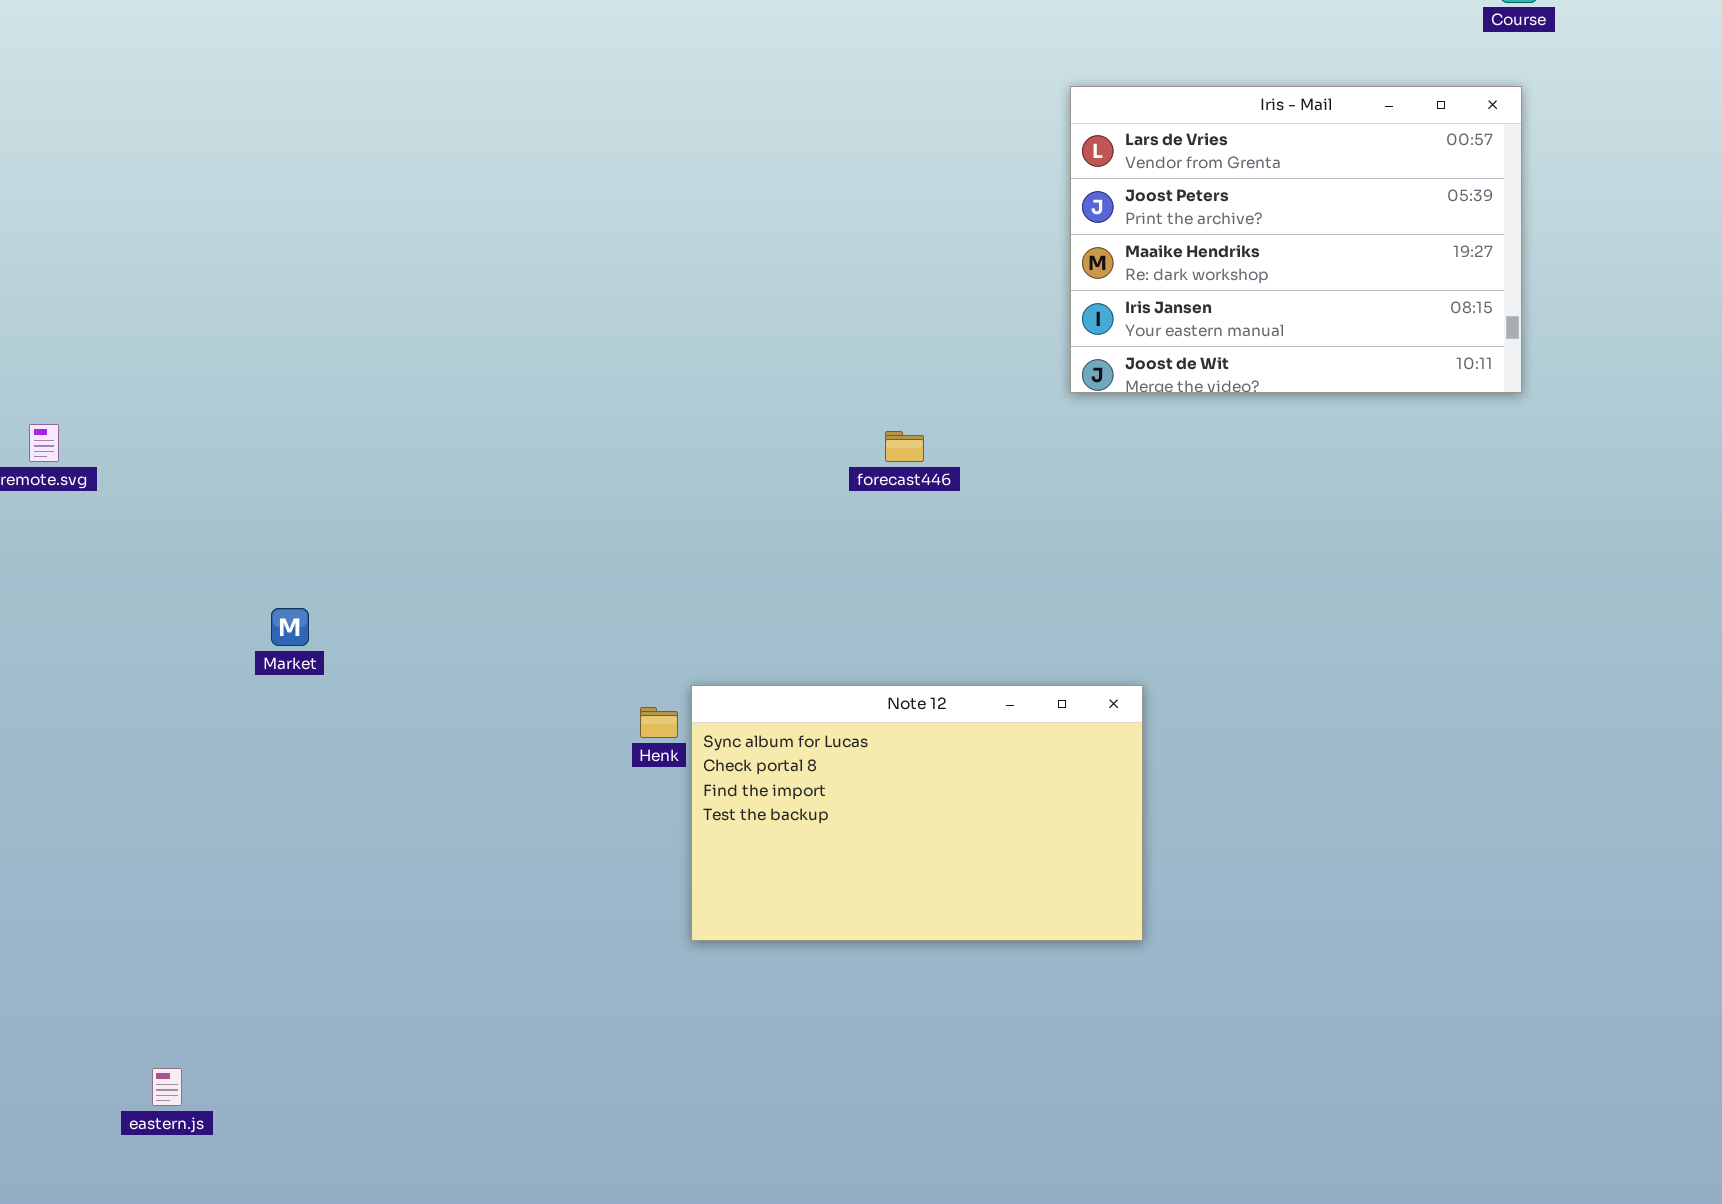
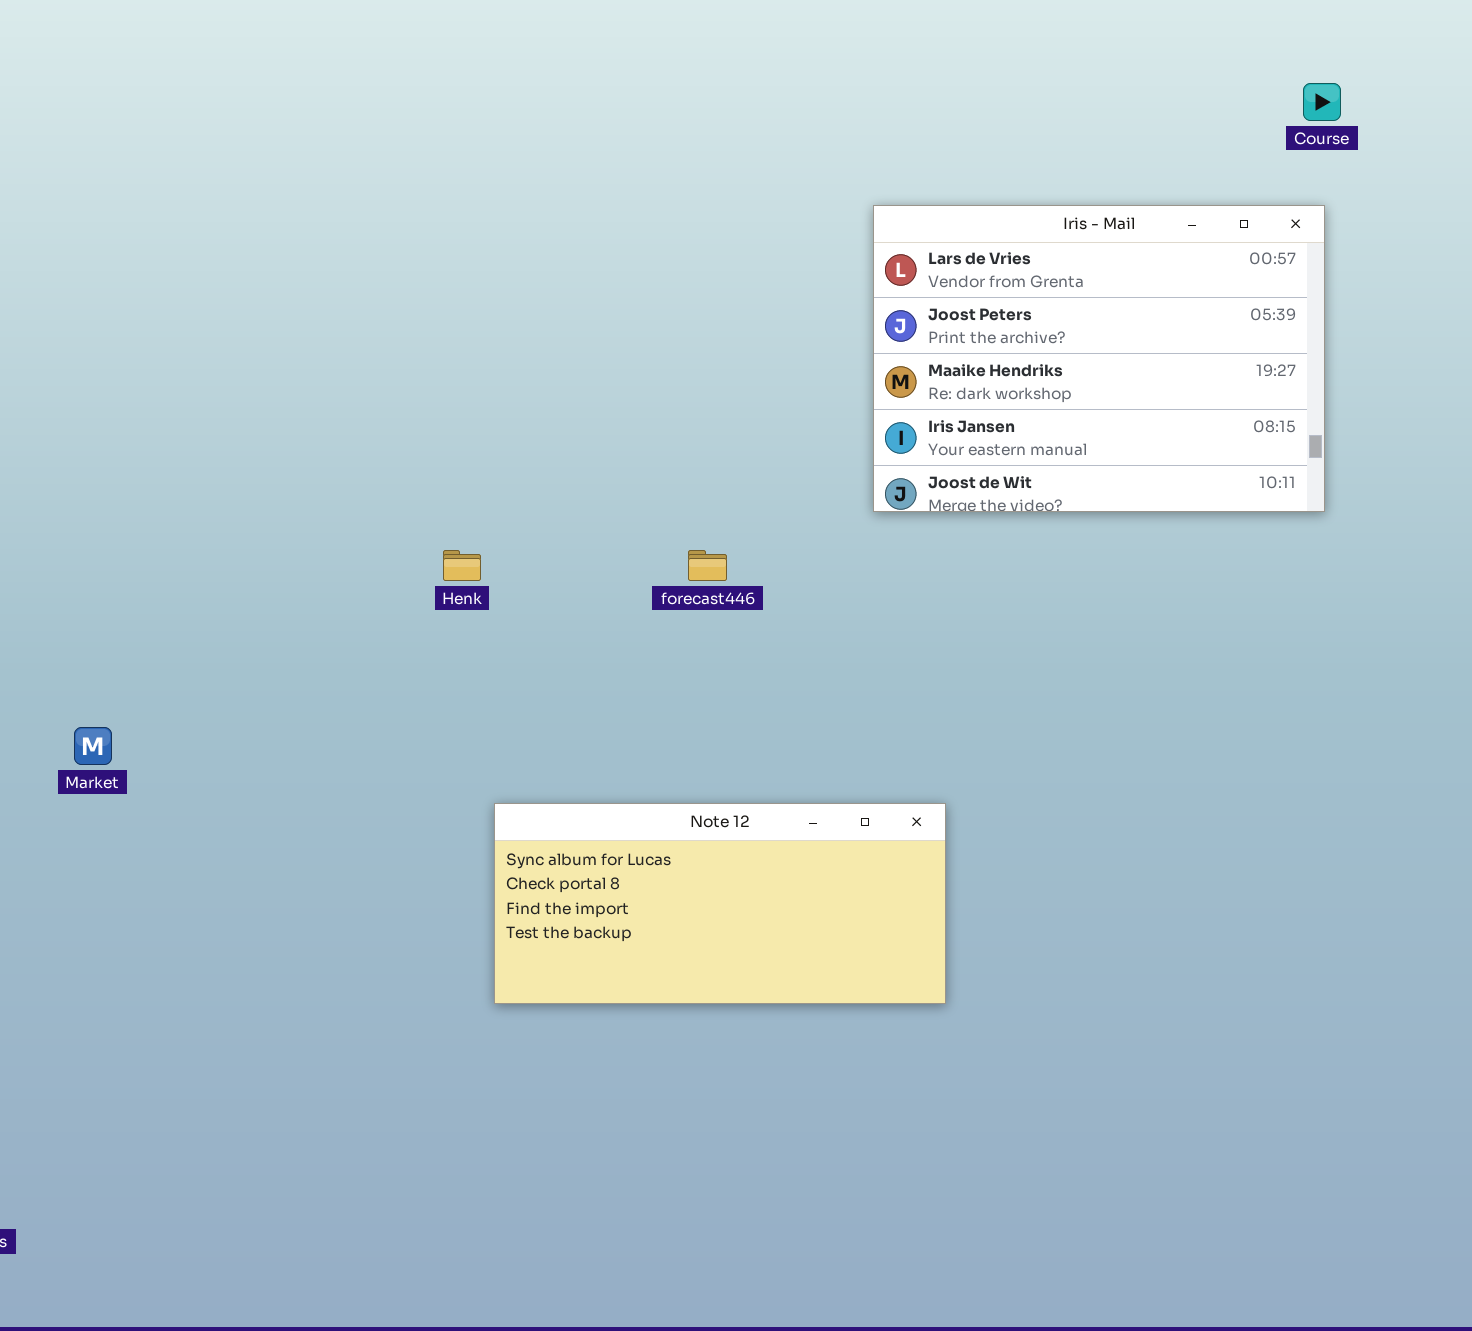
Note 12: [691,685,1143,941] -> [494,803,946,1004], resized
Henk: [640,707,678,738] -> [443,550,481,581], moved

